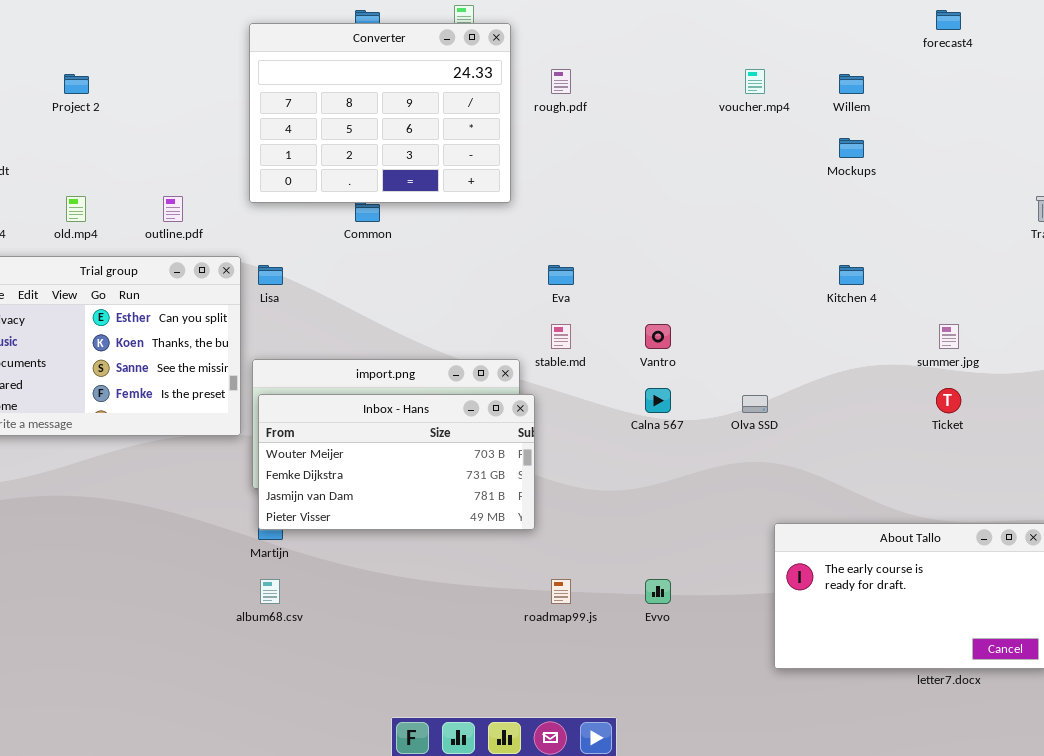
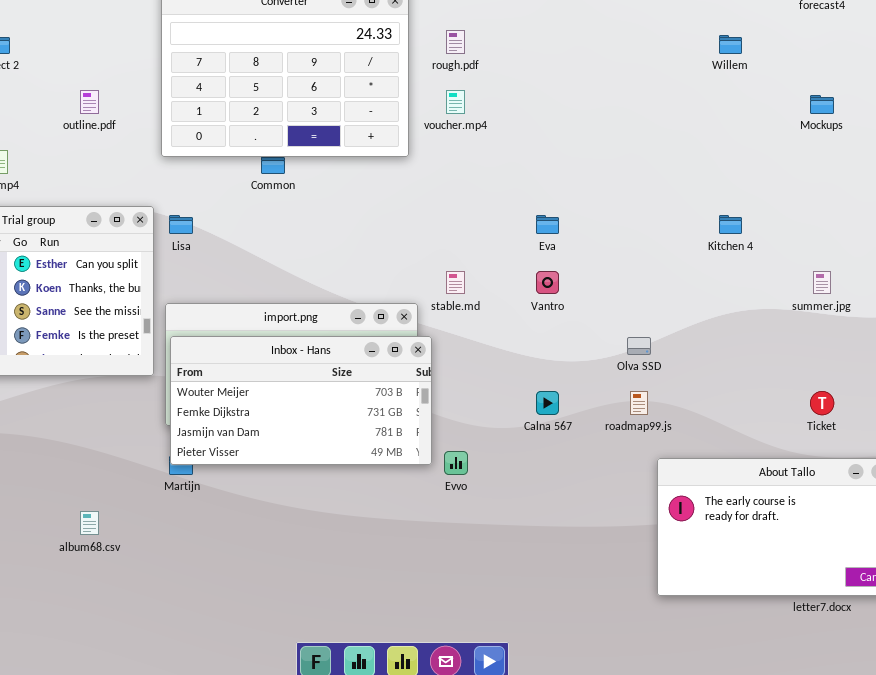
voucher.mp4: [745,69,765,94] -> [446,90,465,114], moved
Mockups: [839,138,864,158] -> [810,95,834,114], moved
outline.pdf: [163,196,183,222] -> [80,90,99,114], moved
Eva: [548,265,574,285] -> [536,215,559,234], moved
Calna 567: [645,388,671,413] -> [536,391,559,415], moved
Ticket: [936,388,961,413] -> [810,391,834,415], moved
album68.csv: [260,579,280,604] -> [80,511,99,535], moved
roadmap99.js: [551,579,571,604] -> [630,391,648,415], moved
Evvo: [645,579,671,604] -> [444,451,468,475], moved

